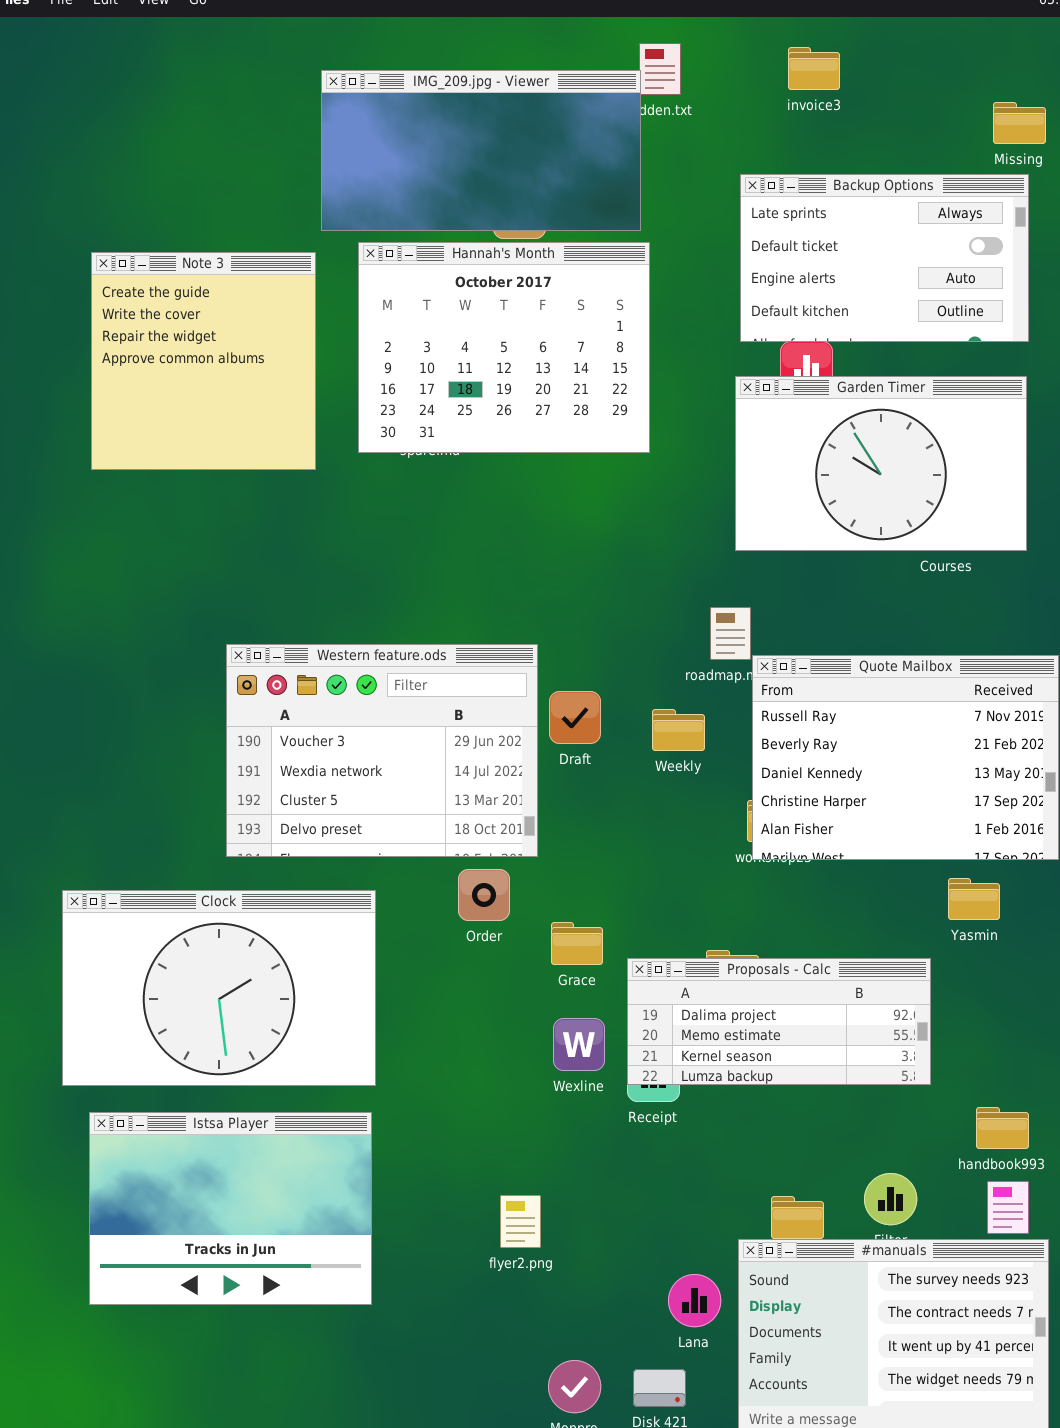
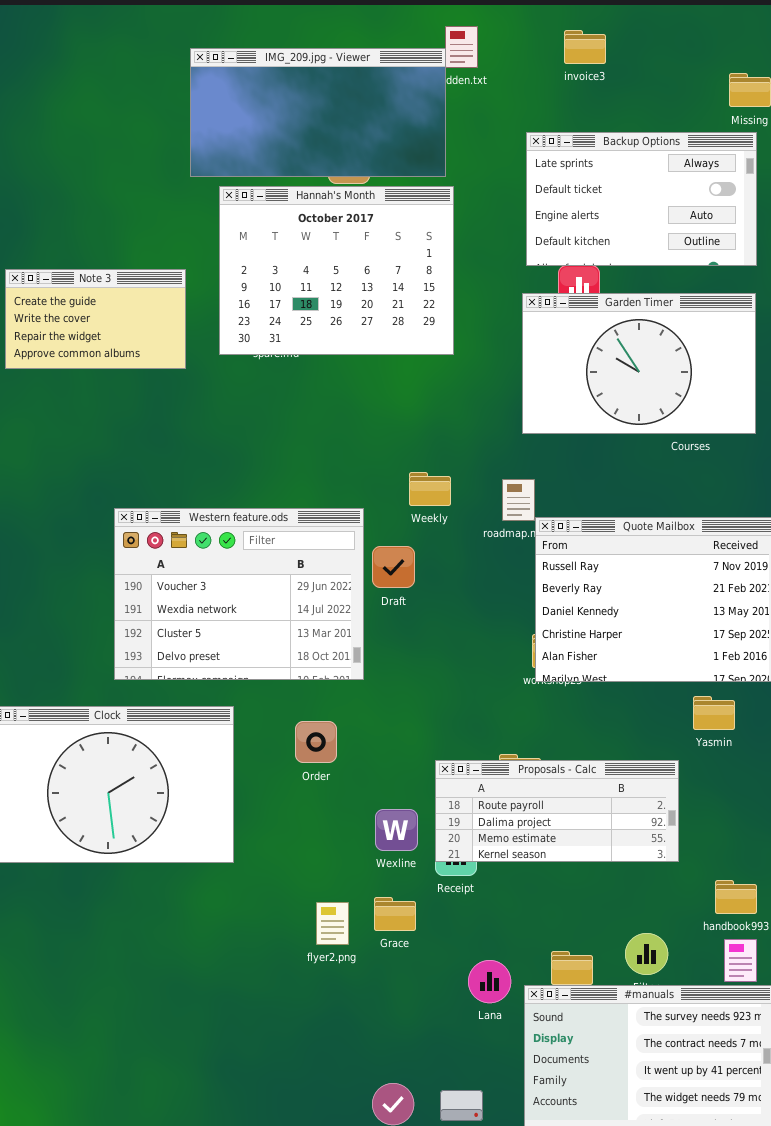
Note 3: [91,252,316,470] -> [5,269,186,369], resized
Weekly: [652,709,705,751] -> [409,472,451,506], moved
Order: [458,869,510,921] -> [295,721,337,763], moved
Grace: [551,922,603,965] -> [374,897,416,931], moved
Proposals - Calc: [627,958,931,1085] -> [435,760,679,862], scrolled up 1 row
Istsa Player: [89,1112,372,1305] -> none, closed
flyer2.png: [500,1195,541,1248] -> [316,902,349,945], moved
Lana: [668,1274,721,1327] -> [468,960,511,1003], moved

